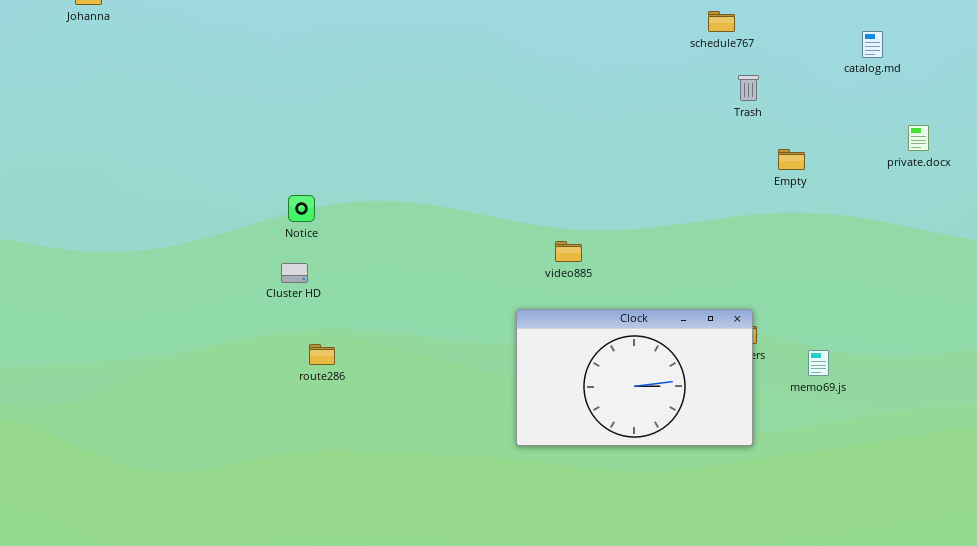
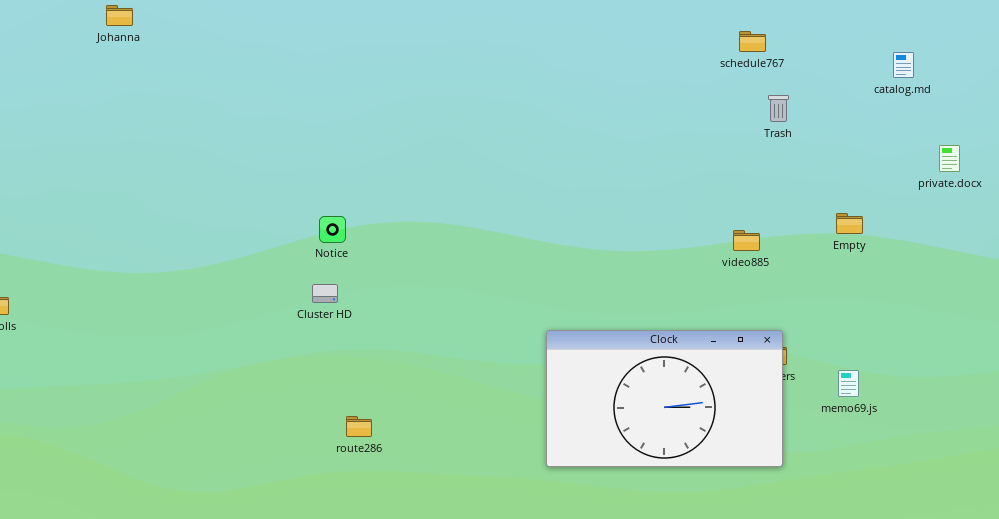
Empty: [778,149,805,170] -> [836,213,863,234], moved
video885: [555,241,582,262] -> [733,230,760,251], moved
route286: [309,344,335,365] -> [346,416,372,437], moved

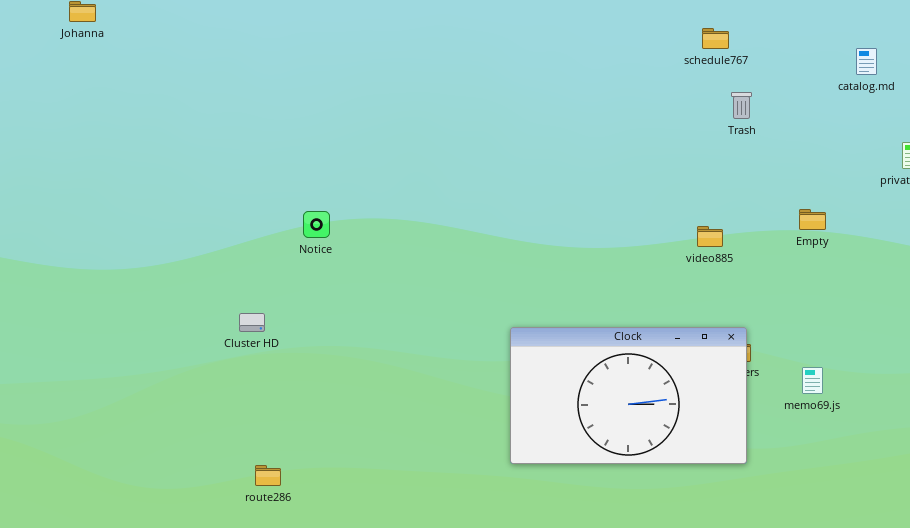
Notice: [319,216,346,243] -> [303,211,330,238], moved
Cluster HD: [312,284,338,303] -> [239,313,265,332], moved
route286: [346,416,372,437] -> [255,465,281,486], moved

